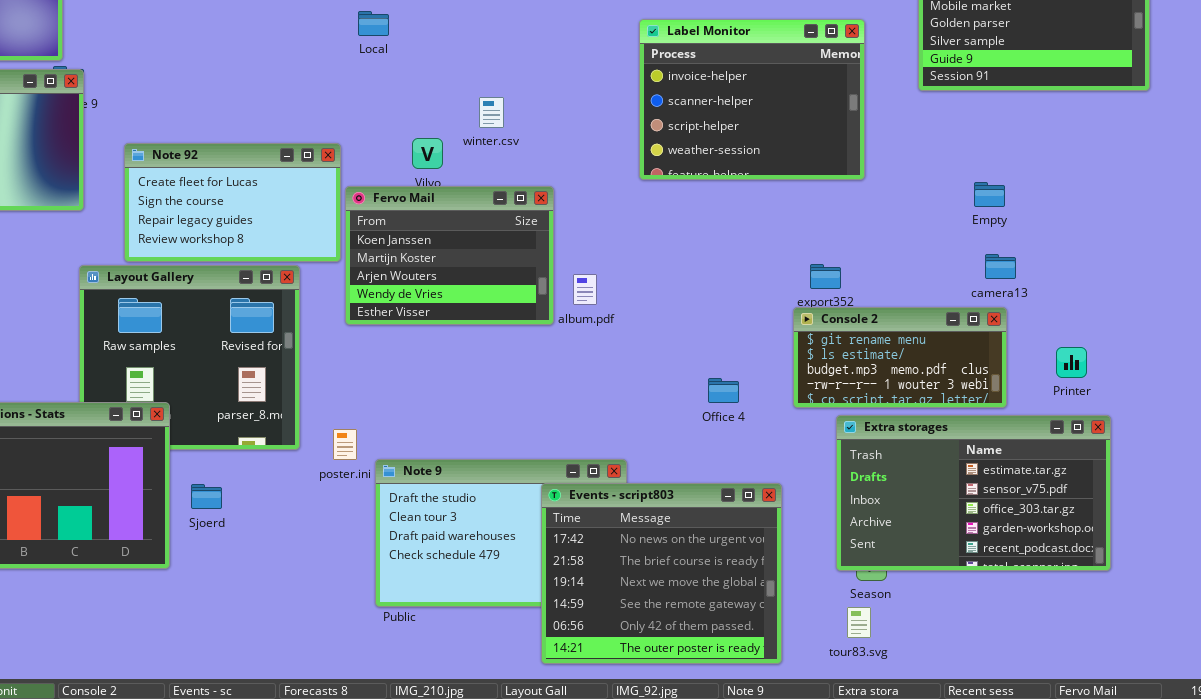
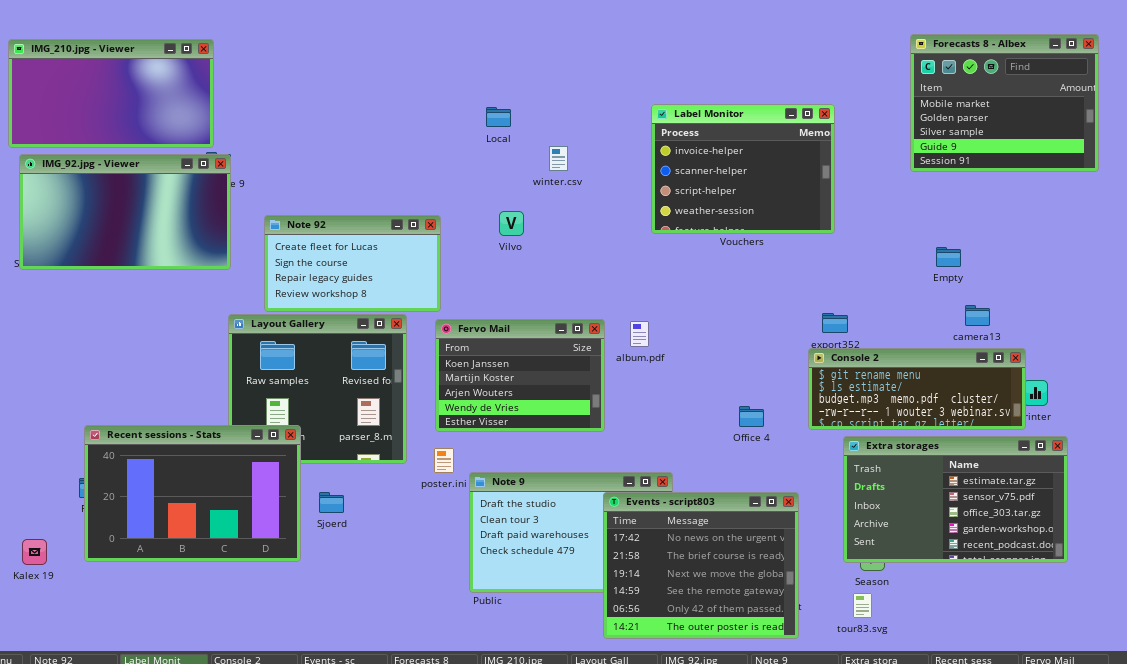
Local: [358,11,389,36] -> [486,107,511,127], moved
Label Monitor: [639,19,865,180] -> [651,104,835,234], moved
winter.csv: [479,97,504,128] -> [549,146,568,171], moved
Empty: [974,182,1005,207] -> [936,247,961,267], moved
Fervo Mail: [345,186,554,325] -> [435,319,605,432], moved
Console 2: [793,307,1007,408] -> [808,348,1026,430], resized

